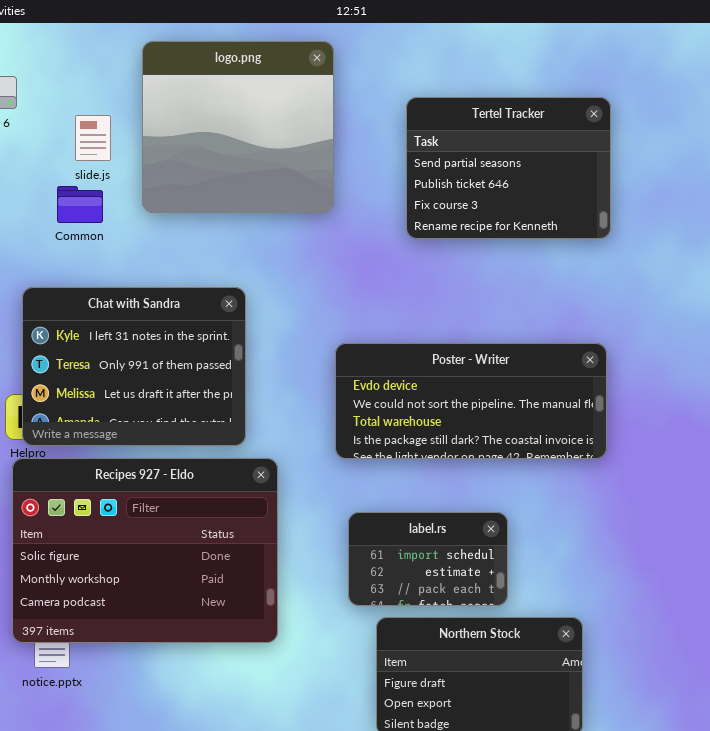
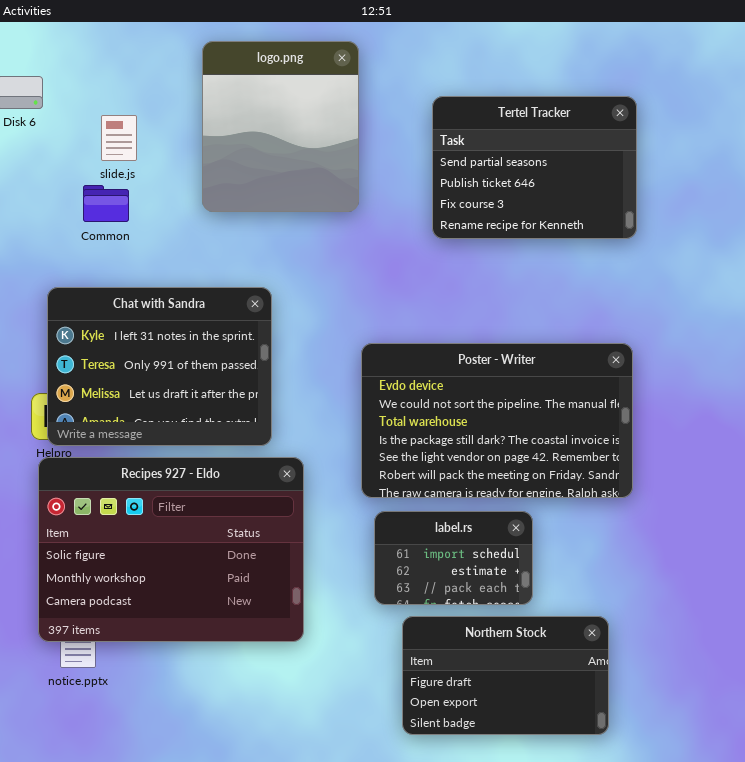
logo.png: [142,41,334,213] -> [202,41,359,212], resized
Poster - Writer: [335,343,607,459] -> [361,343,633,498], resized

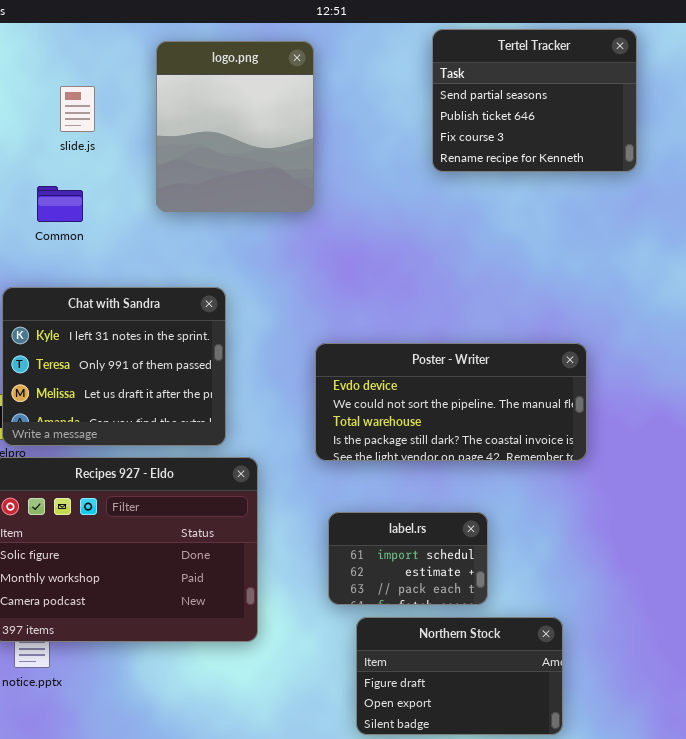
Tertel Tracker: [432,96,637,239] -> [432,29,637,172], moved
slide.js: [101,115,137,161] -> [60,86,95,132], moved
Poster - Writer: [361,343,633,498] -> [315,343,587,461], resized

